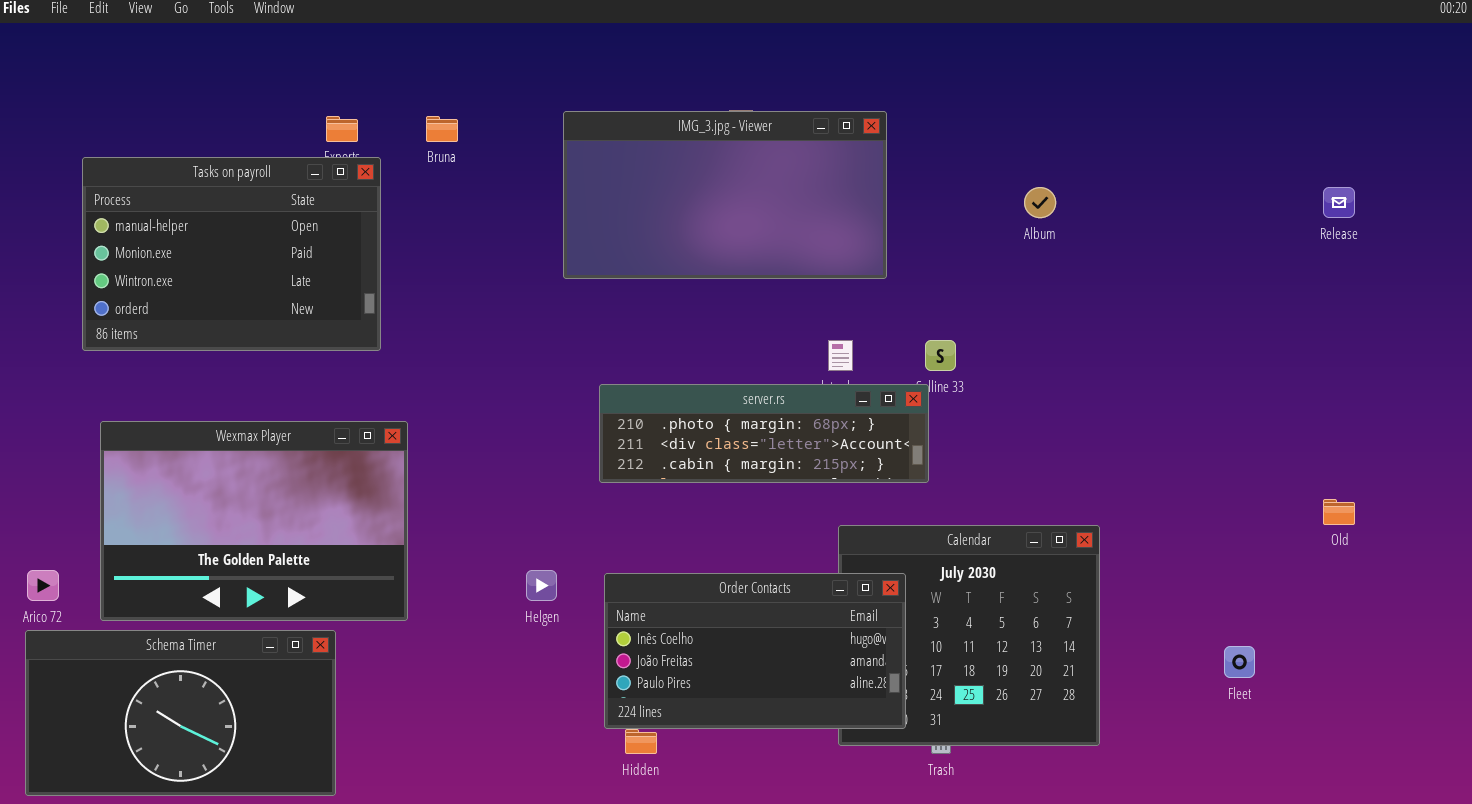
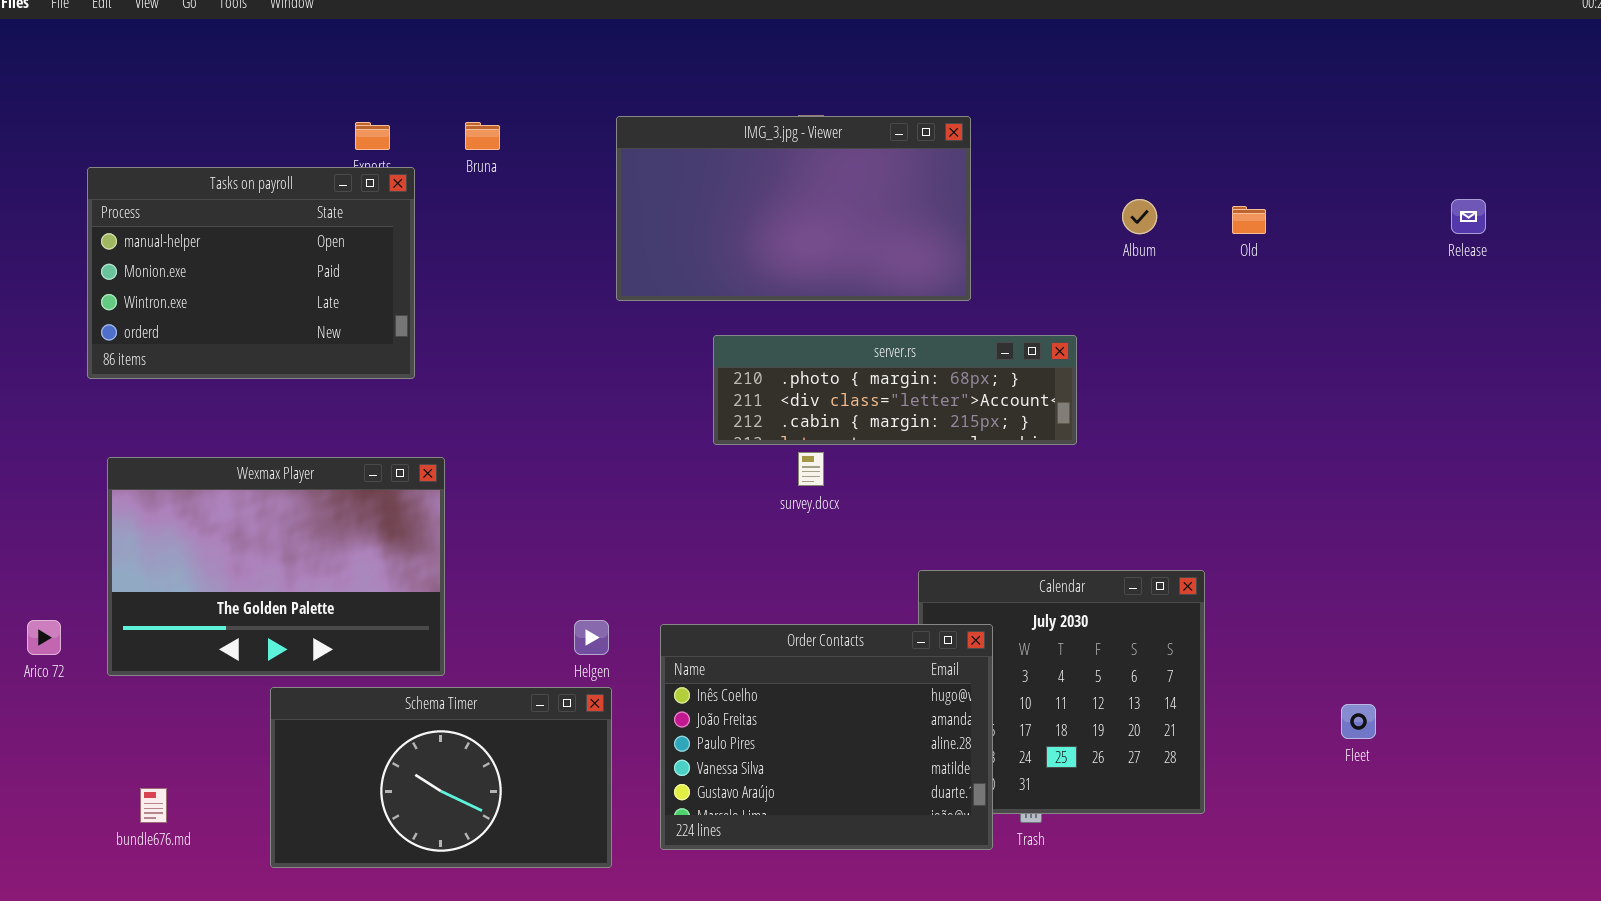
server.rs: [599,384,929,483] -> [713,335,1077,445], moved
Old: [1323,499,1355,525] -> [1232,206,1266,234], moved
Order Contacts: [604,573,906,729] -> [660,624,993,850], resized
Schema Timer: [25,630,336,796] -> [270,687,612,868], moved

